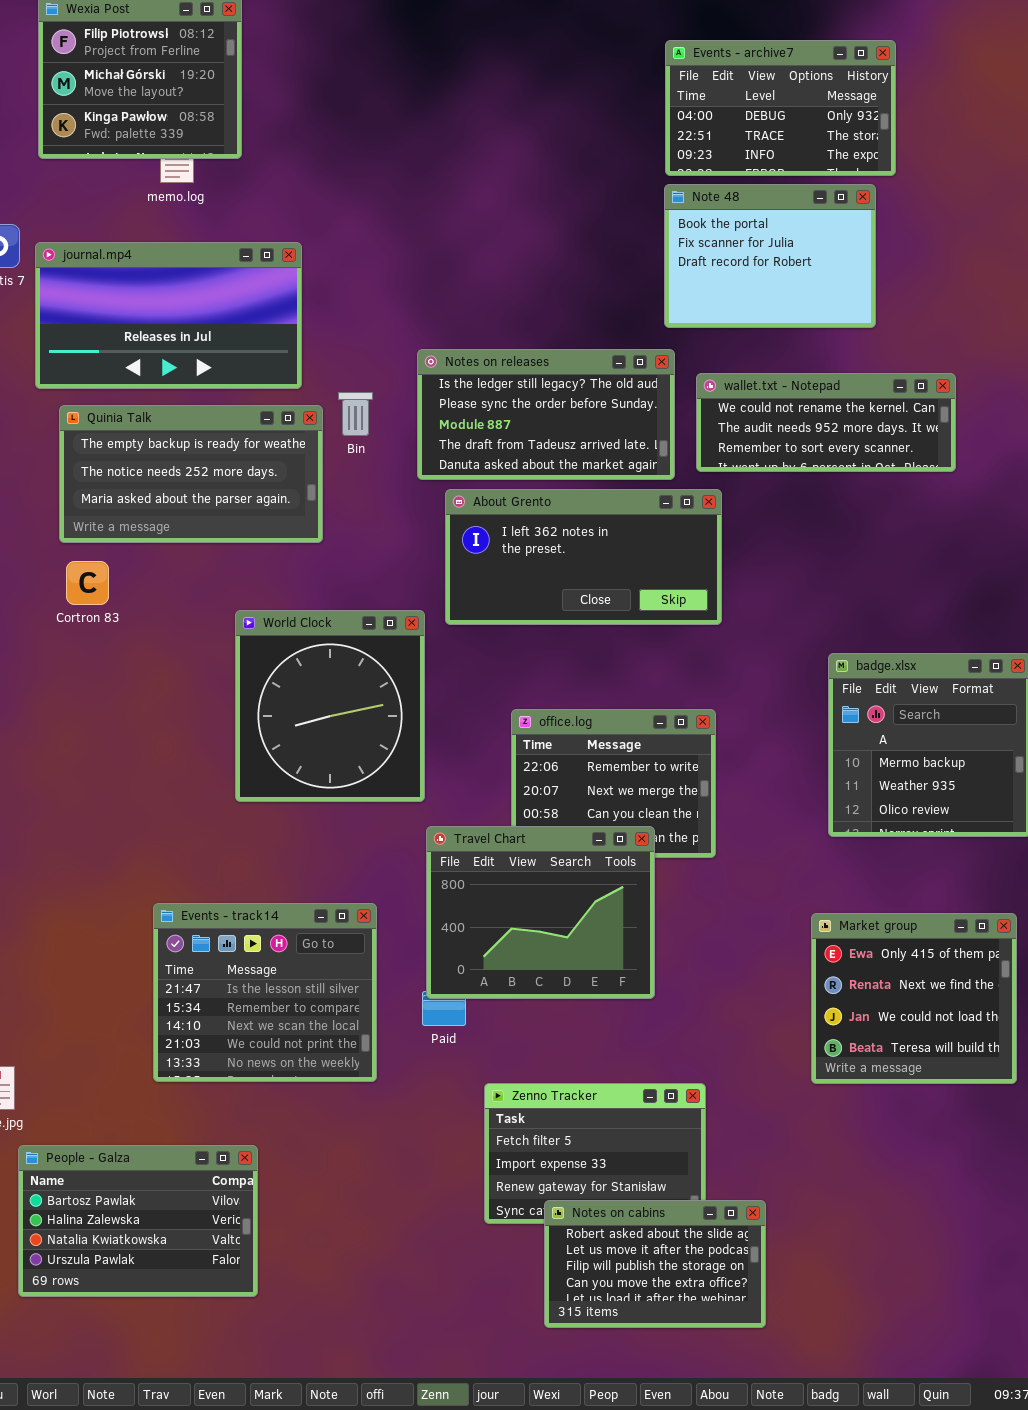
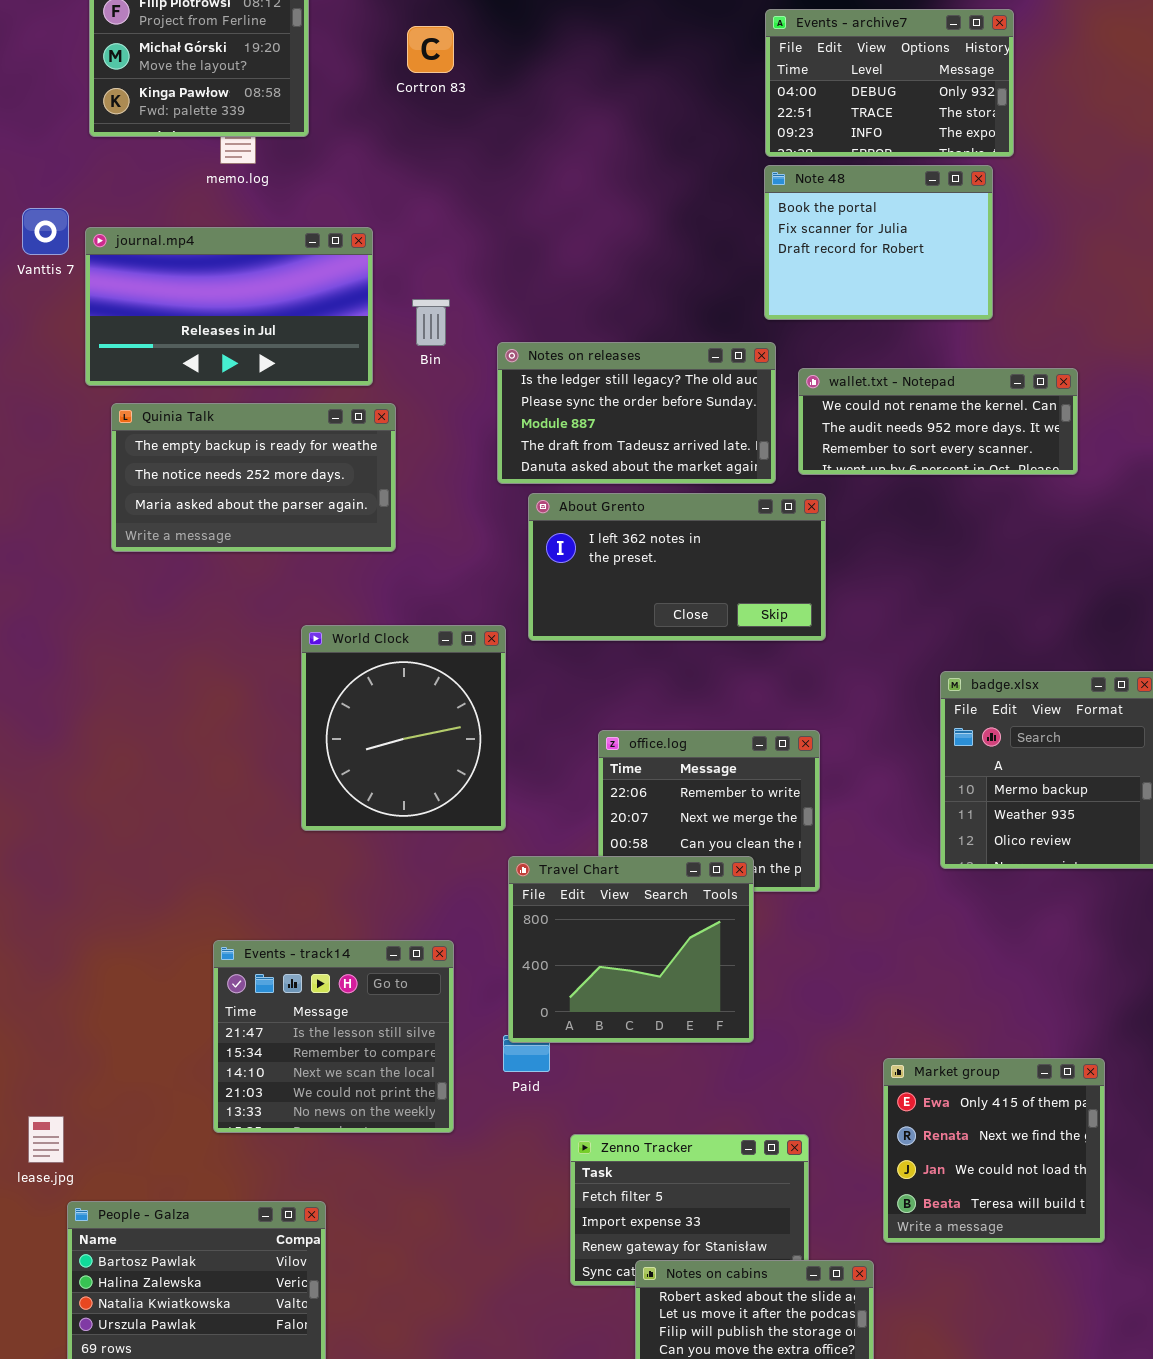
Bin: [338,392,373,436] -> [412,299,450,346], moved
Cortron 83: [66,561,109,605] -> [407,26,454,73], moved
Market group: [811,913,1017,1084] -> [883,1058,1105,1243], moved

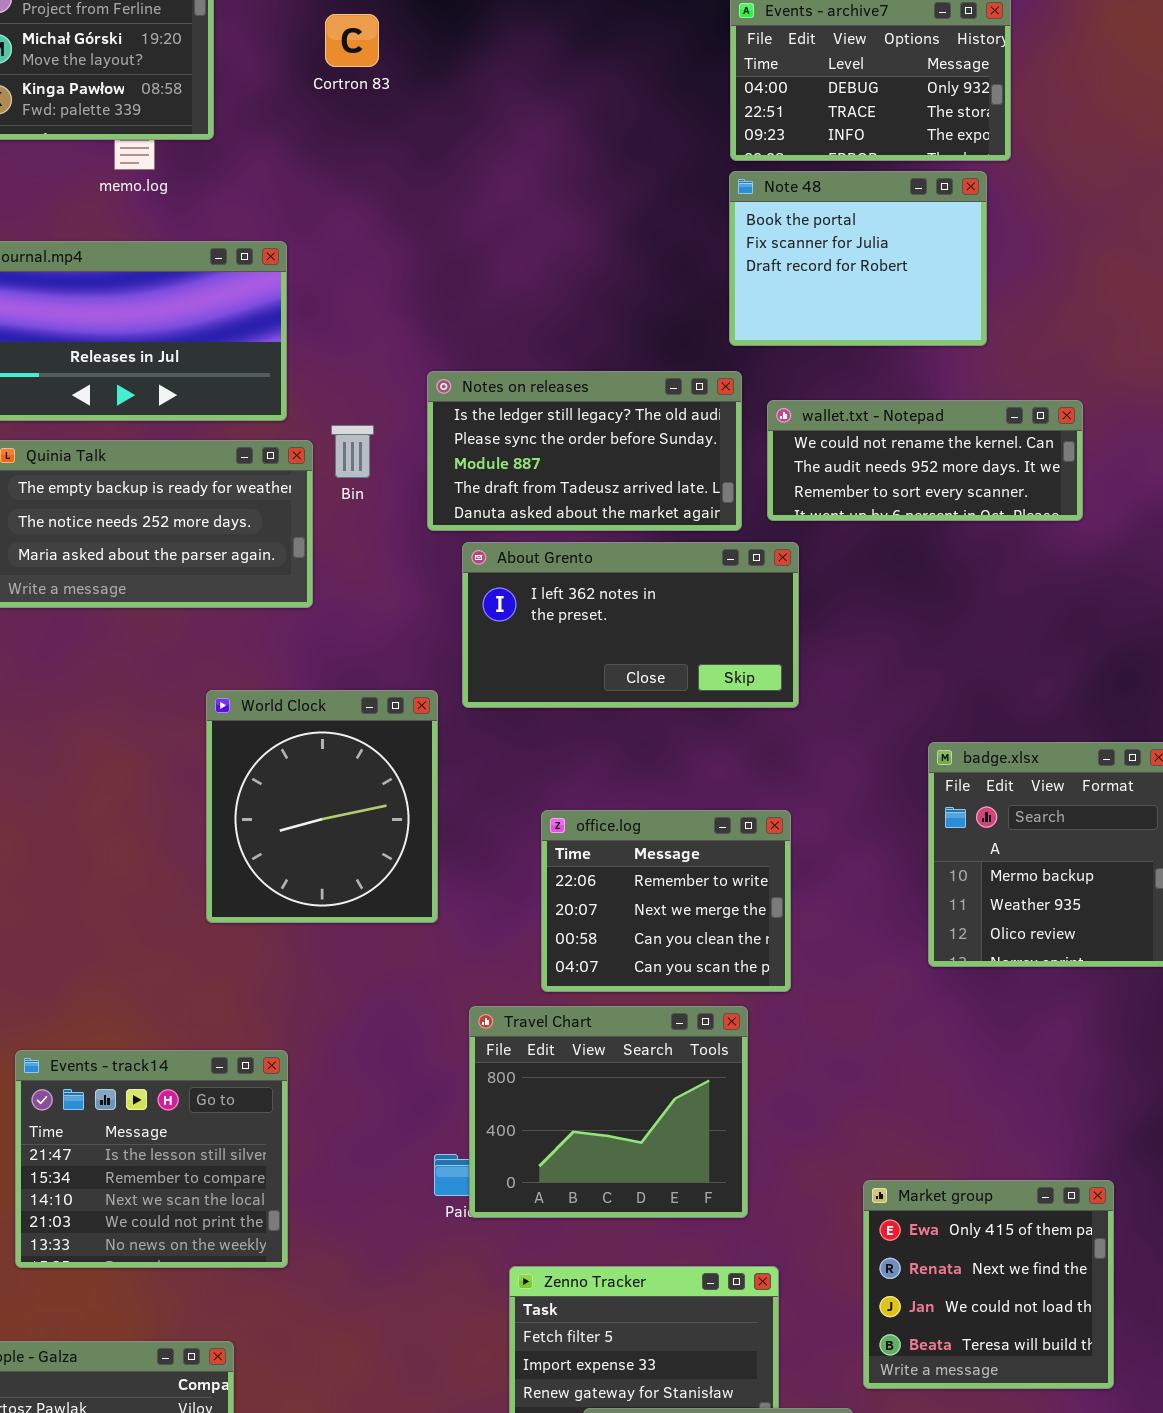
Bin: [412,299,450,346] -> [331,425,374,478], moved
Travel Chart: [508,856,754,1043] -> [469,1006,748,1218], moved
Events - track14: [213,940,454,1133] -> [15,1050,288,1268], moved

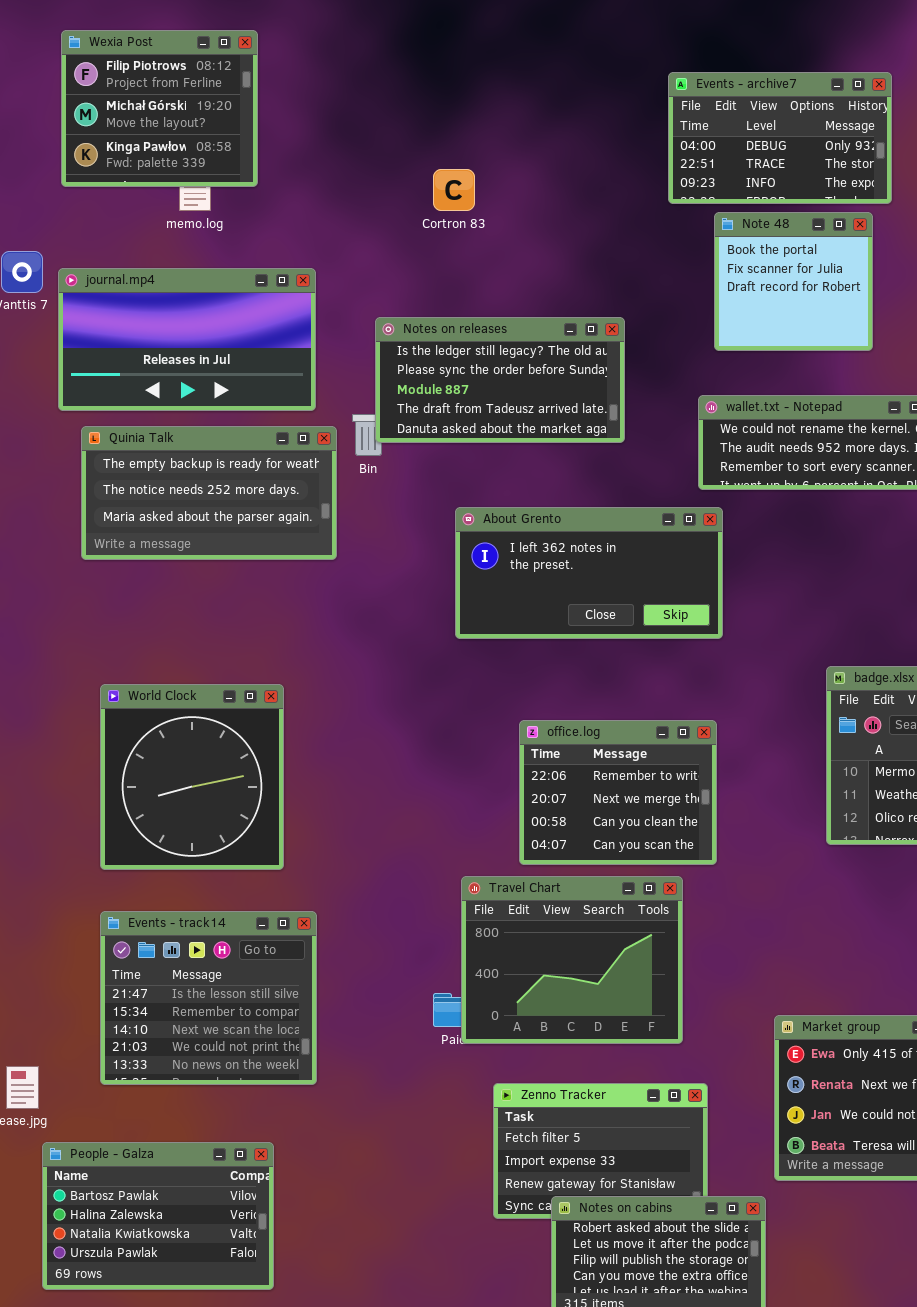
Cortron 83: [325,14,379,67] -> [433,169,475,211], moved
Note 48: [729,171,987,346] -> [714,212,873,351], resized
Notes on releases: [427,371,742,531] -> [375,317,625,443], moved
World Clock: [206,690,438,923] -> [100,684,284,870], moved

